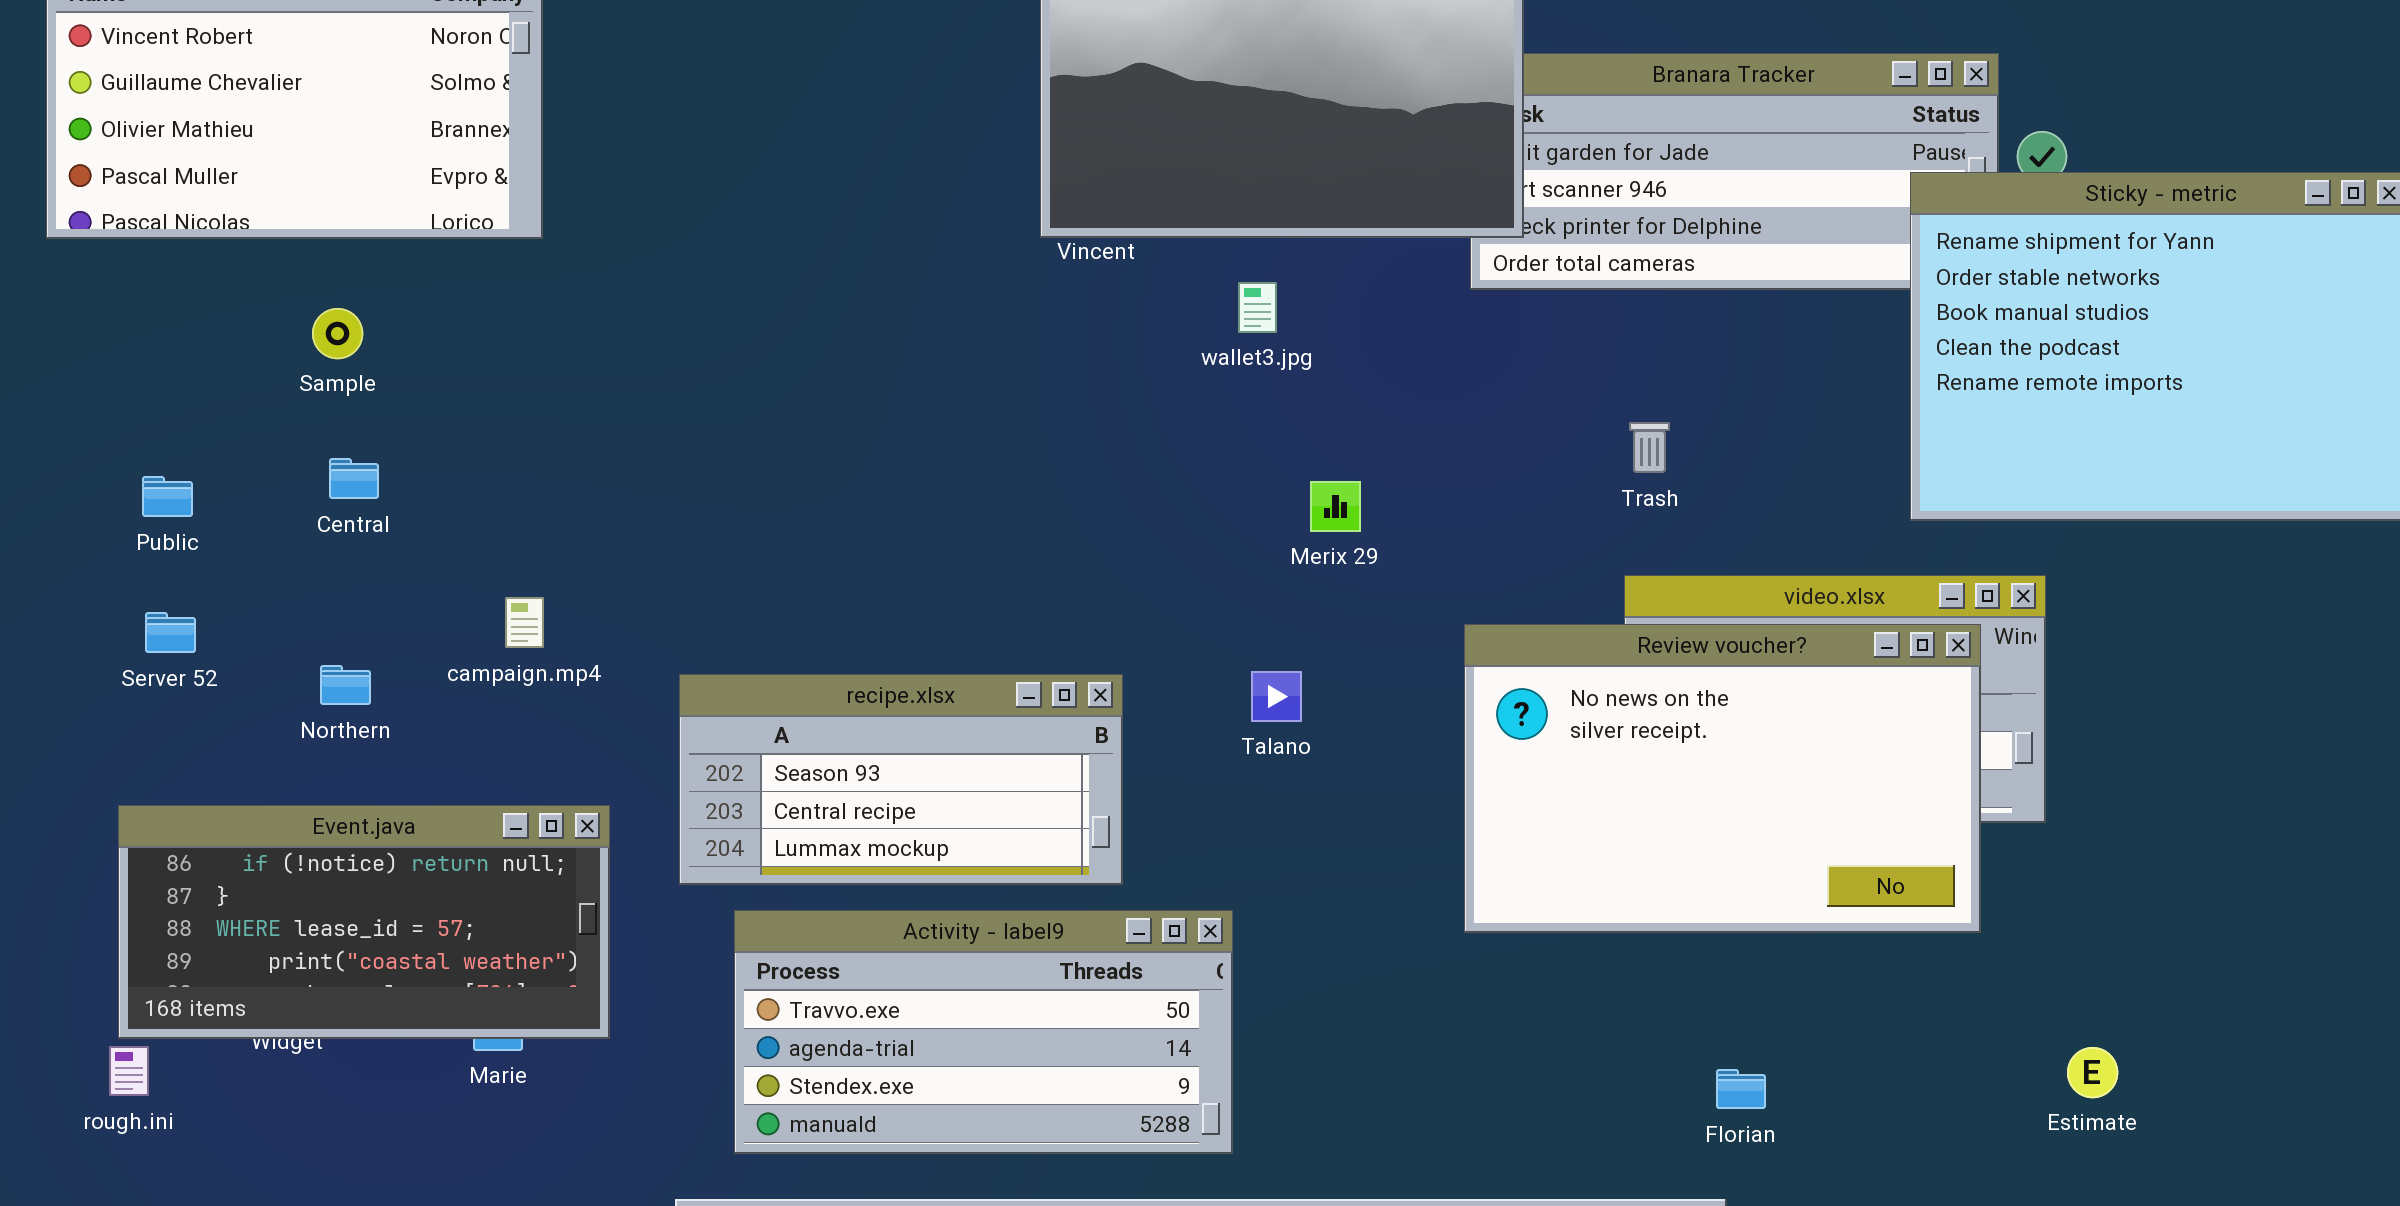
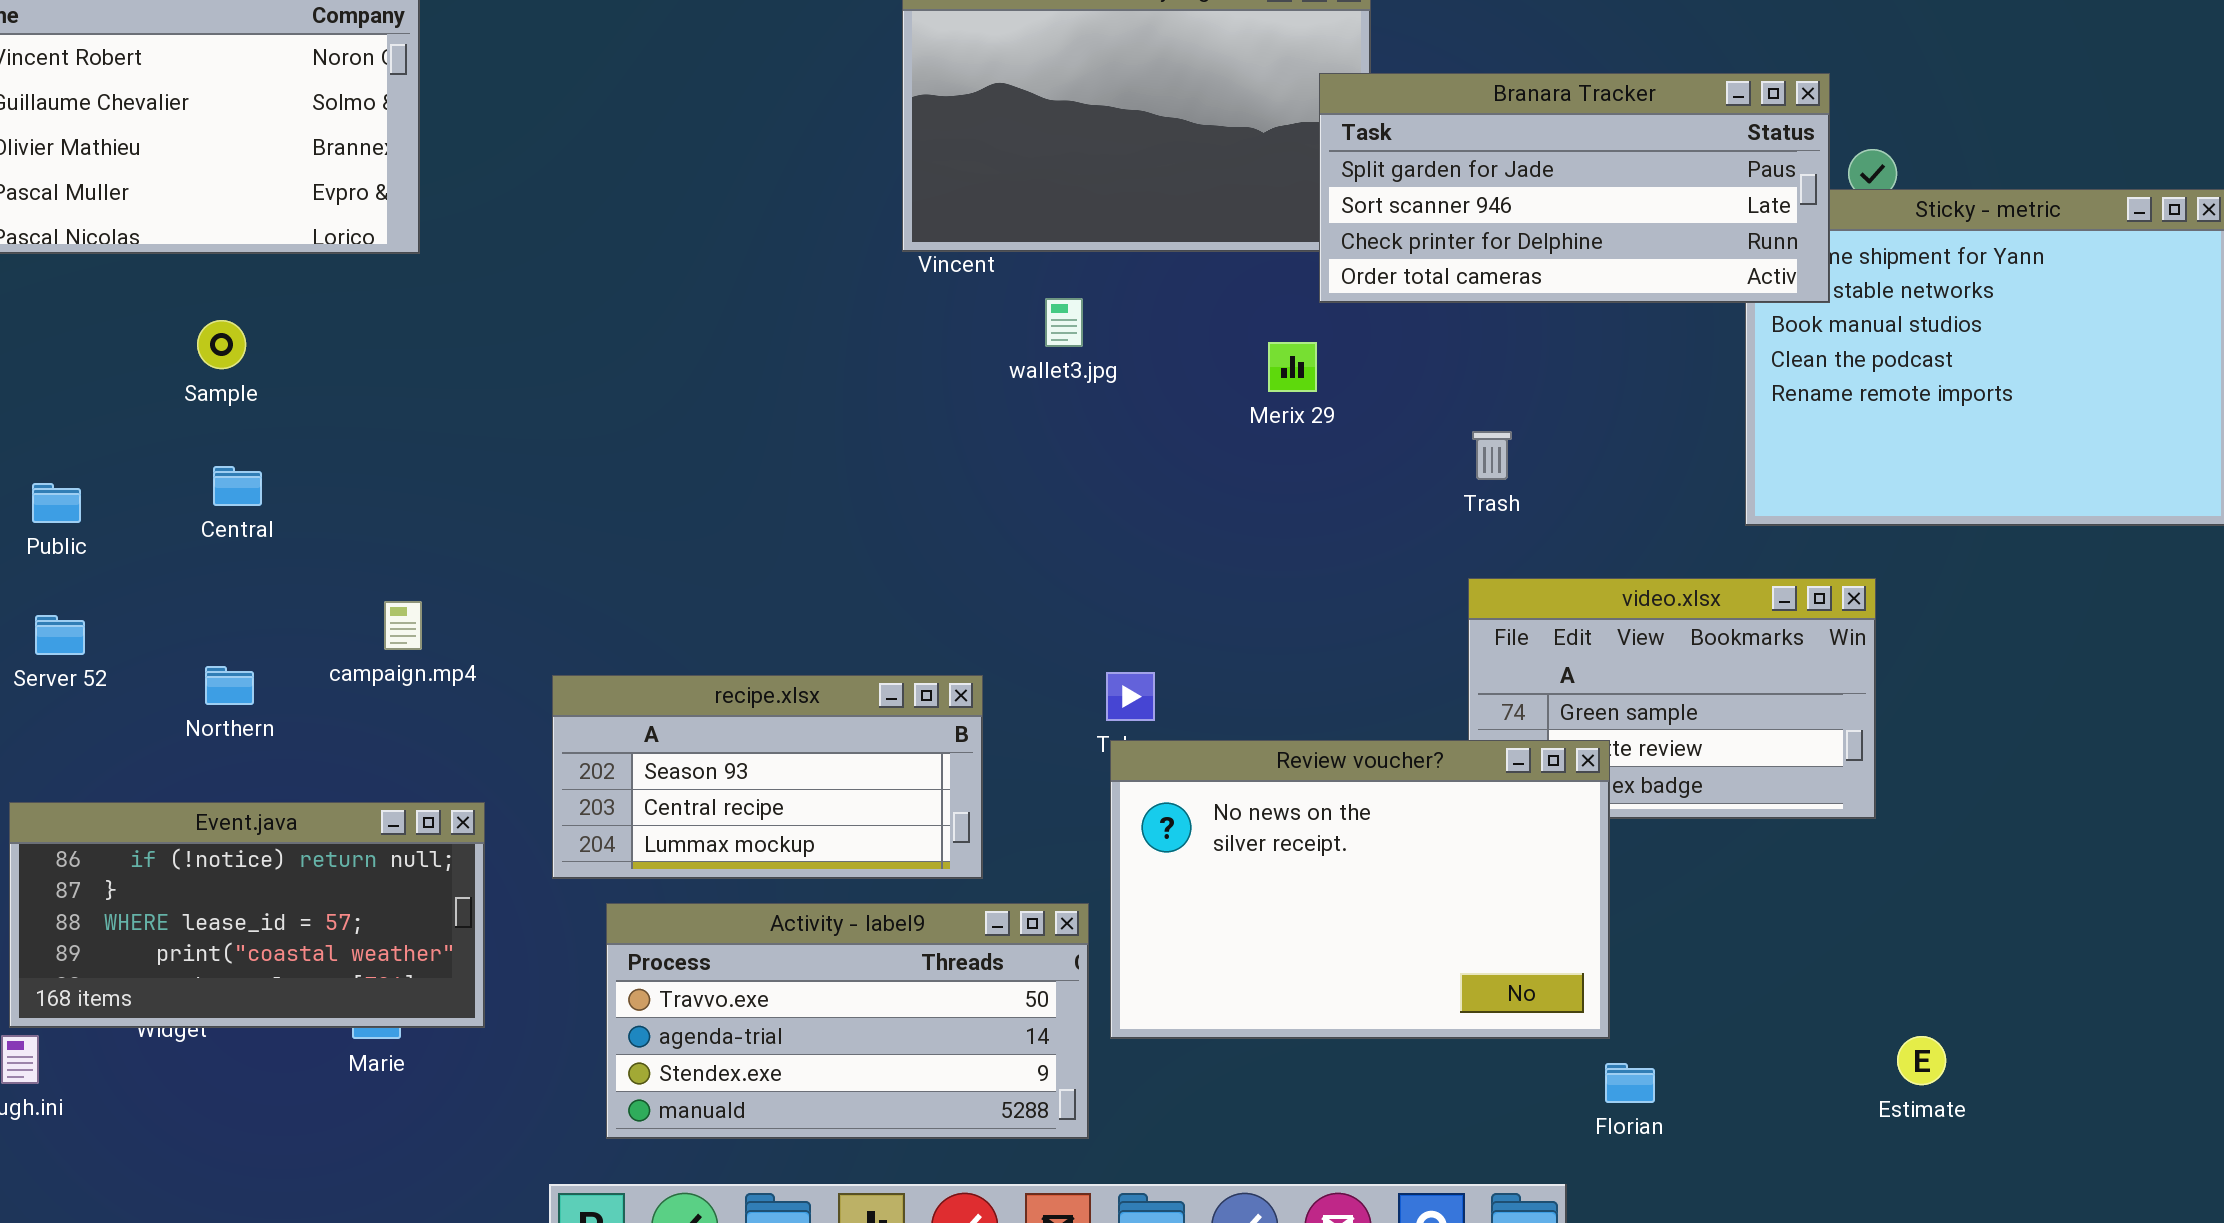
Branara Tracker: [1470,53,1999,290] -> [1319,73,1830,303], raised
wallet3.jpg: [1238,282,1277,333] -> [1045,298,1083,347], moved
Merix 29: [1310,481,1361,532] -> [1268,342,1317,392], moved
Review voucher?: [1464,624,1981,933] -> [1110,740,1610,1039], moved
Florian: [1716,1069,1766,1109] -> [1605,1063,1655,1103], moved

